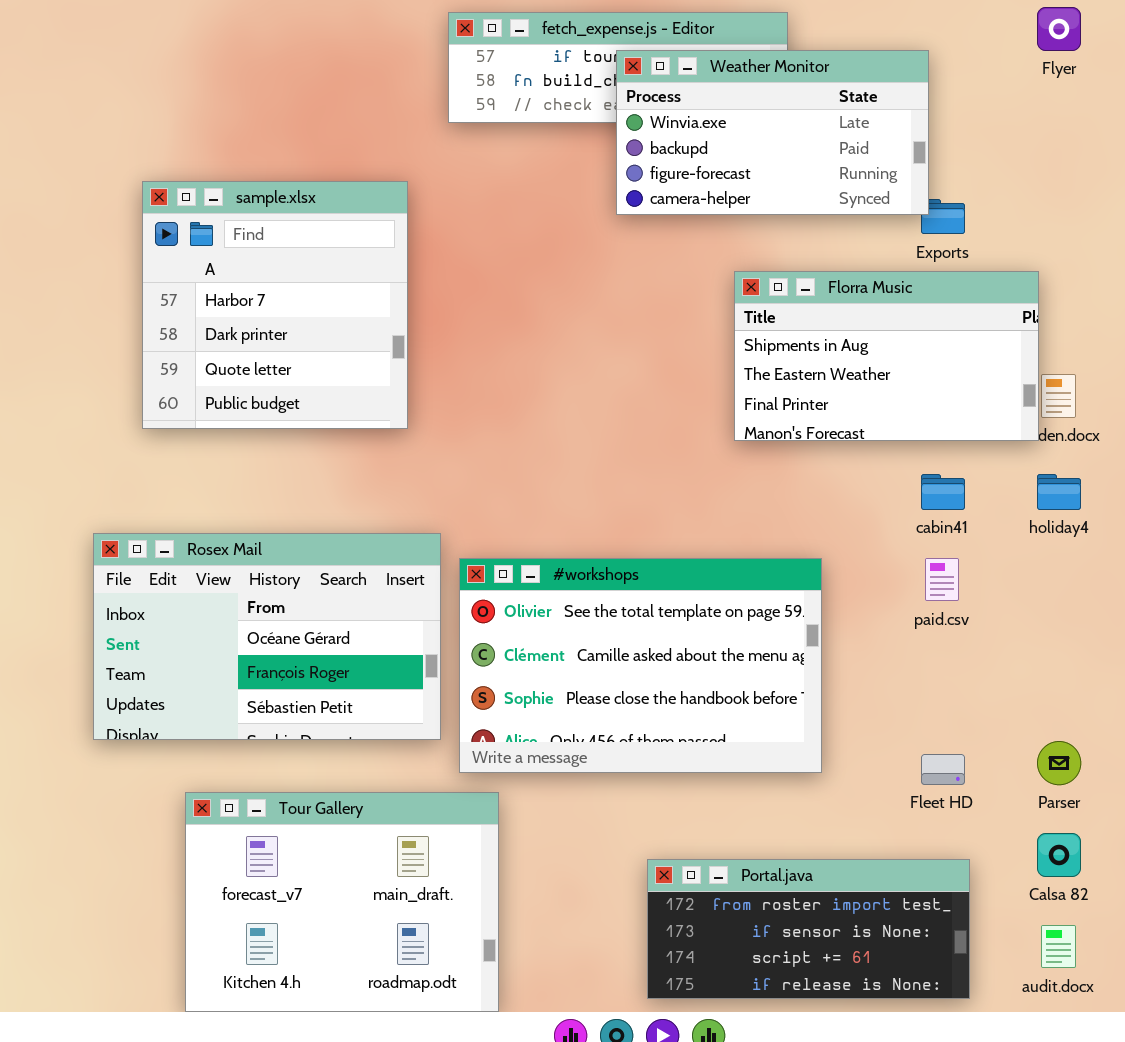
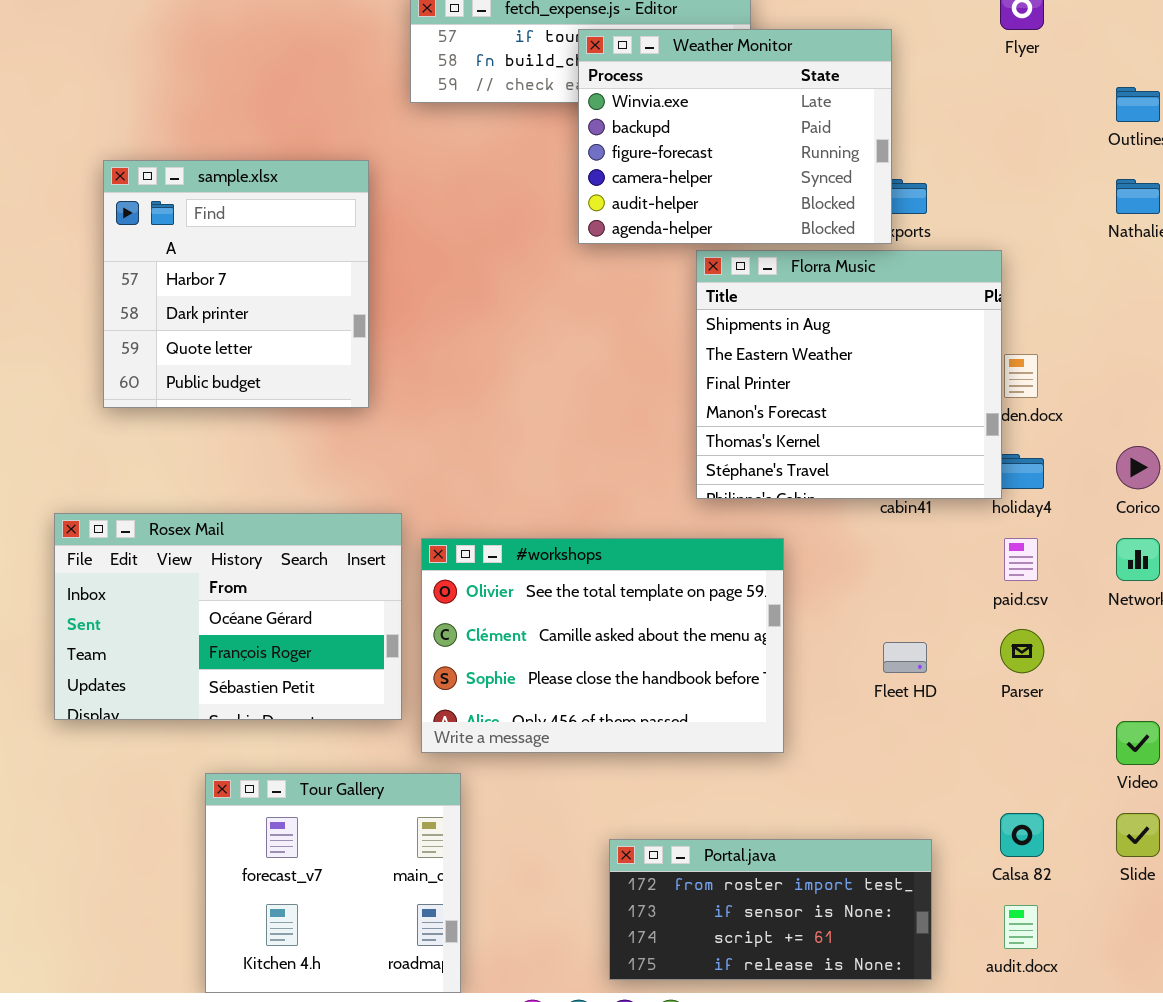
Weather Monitor: [616,50,929,215] -> [578,29,892,244], resized
Florra Music: [734,271,1039,441] -> [696,250,1002,499], resized
paid.csv: [925,558,959,601] -> [1004,538,1038,581], moved
Parser: [1037,741,1081,785] -> [1000,629,1044,673], moved
Fleet HD: [921,754,965,785] -> [883,642,927,673], moved
Tour Gallery: [185,792,499,1012] -> [205,773,461,993], resized

